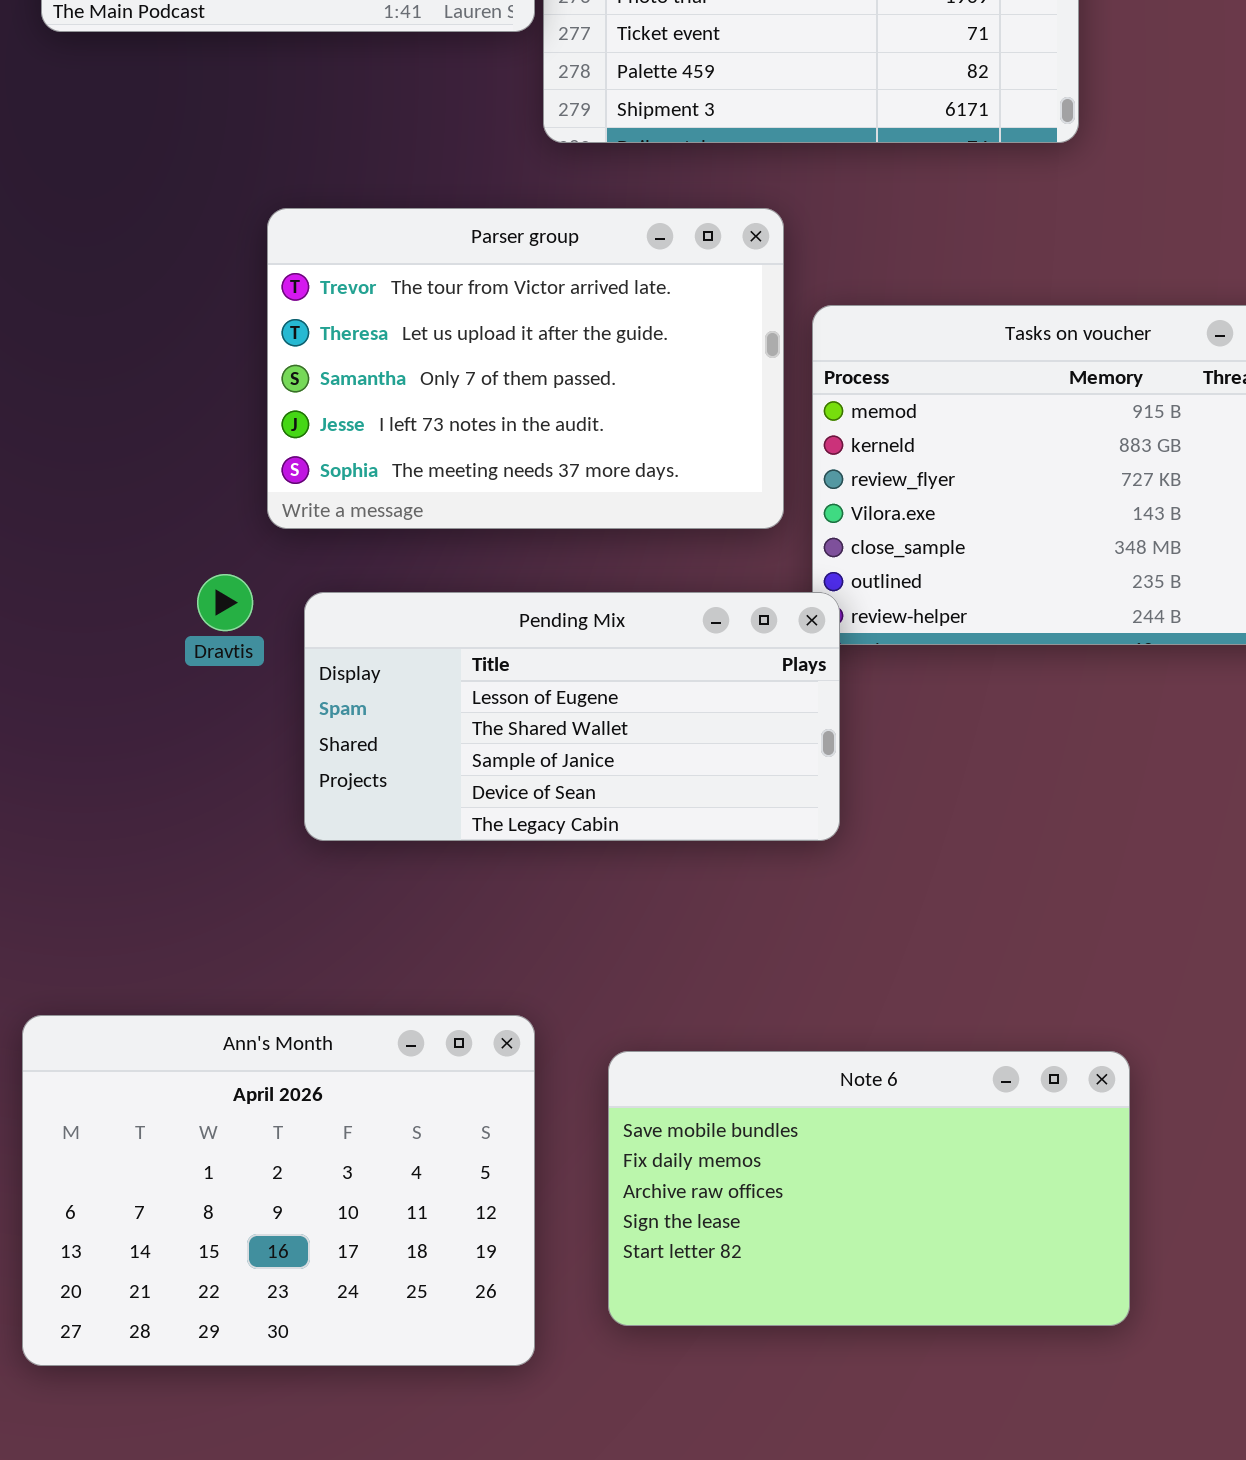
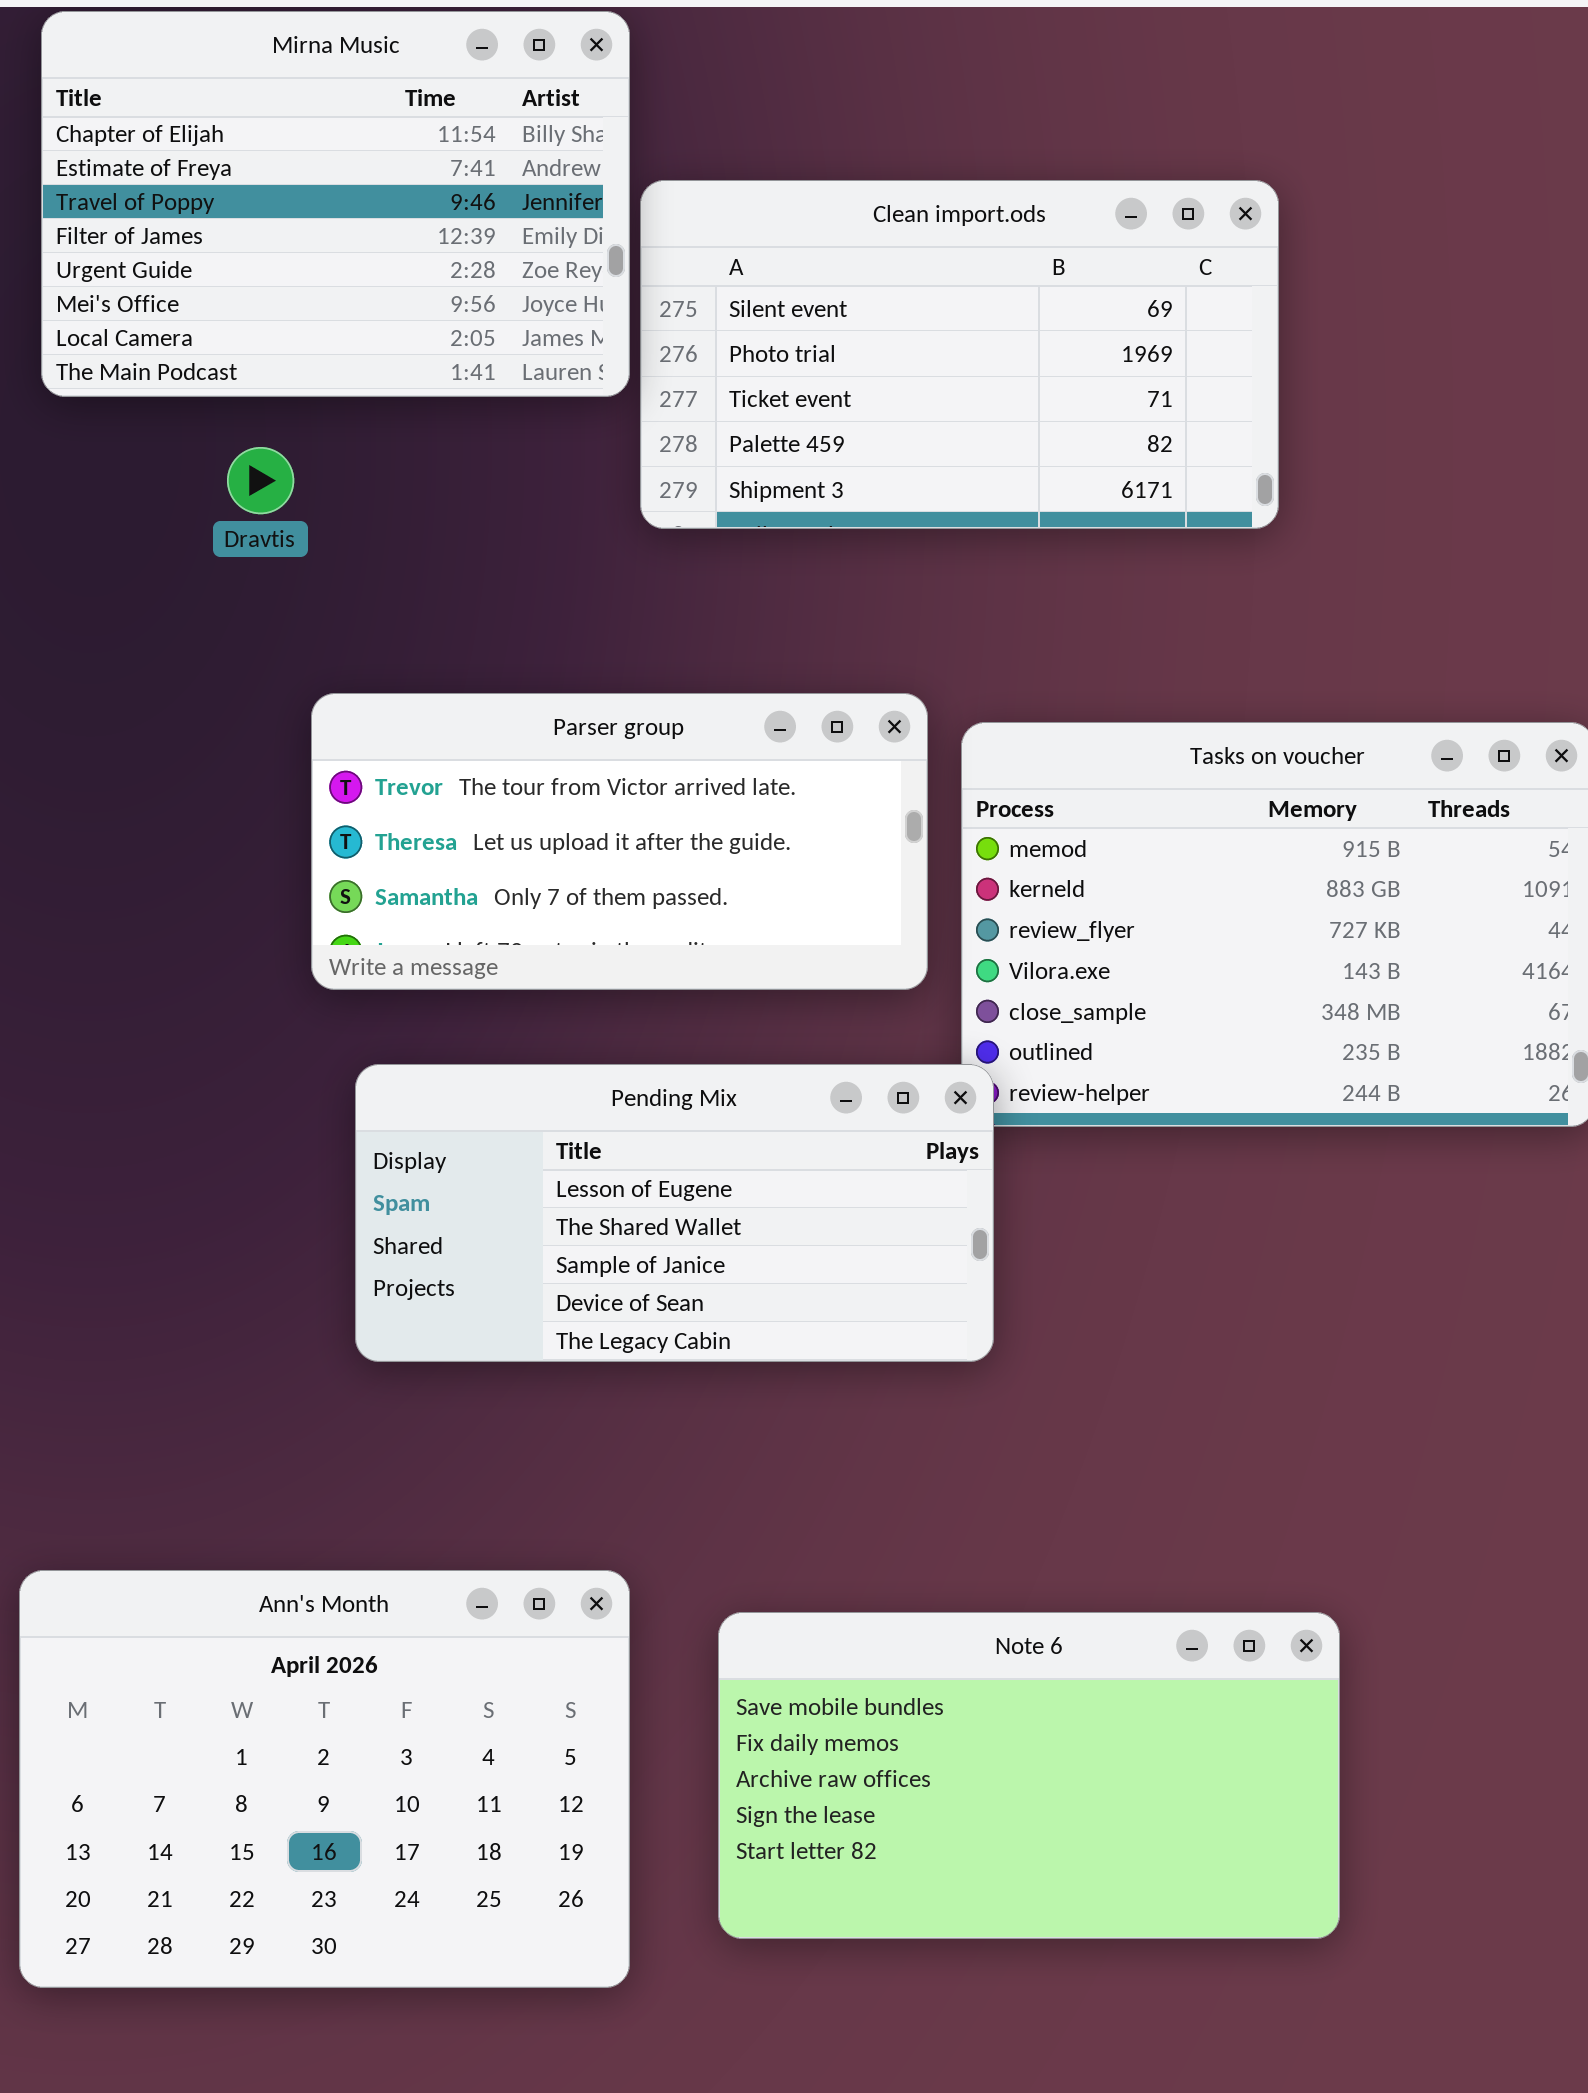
Parser group: [267,208,784,529] -> [311,693,928,990], resized
Dravtis: [197,574,253,631] -> [227,447,294,514], moved

